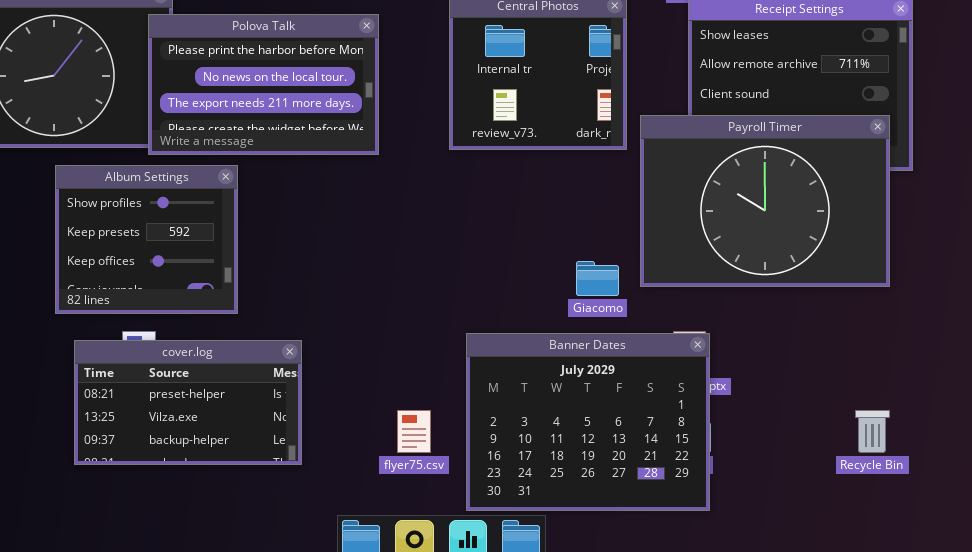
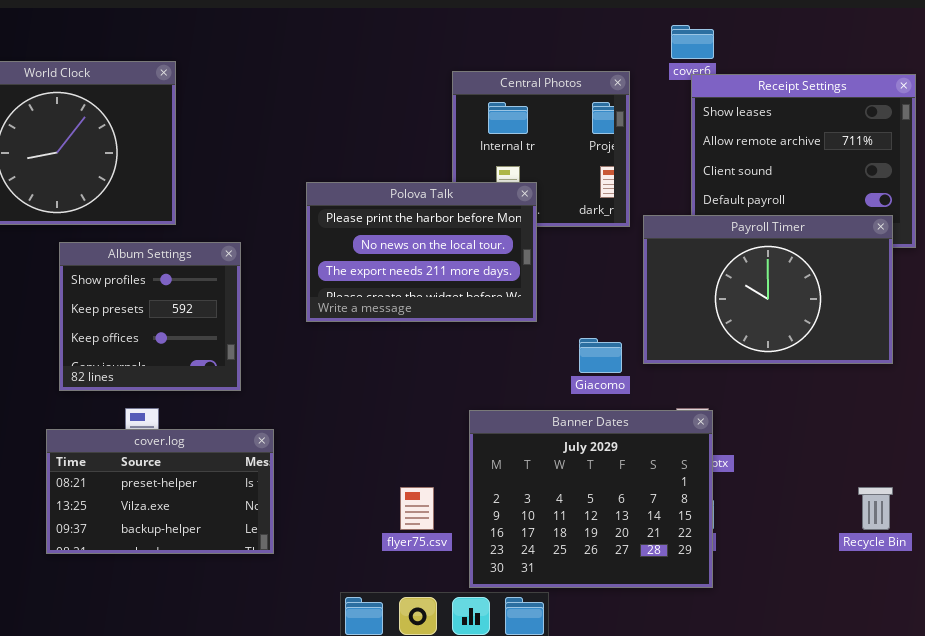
Polova Talk: [148,14,379,155] -> [306,182,537,322], moved
Payroll Timer: [640,115,890,287] -> [643,215,893,364], resized
cover.log: [74,340,302,465] -> [46,429,274,554], moved

